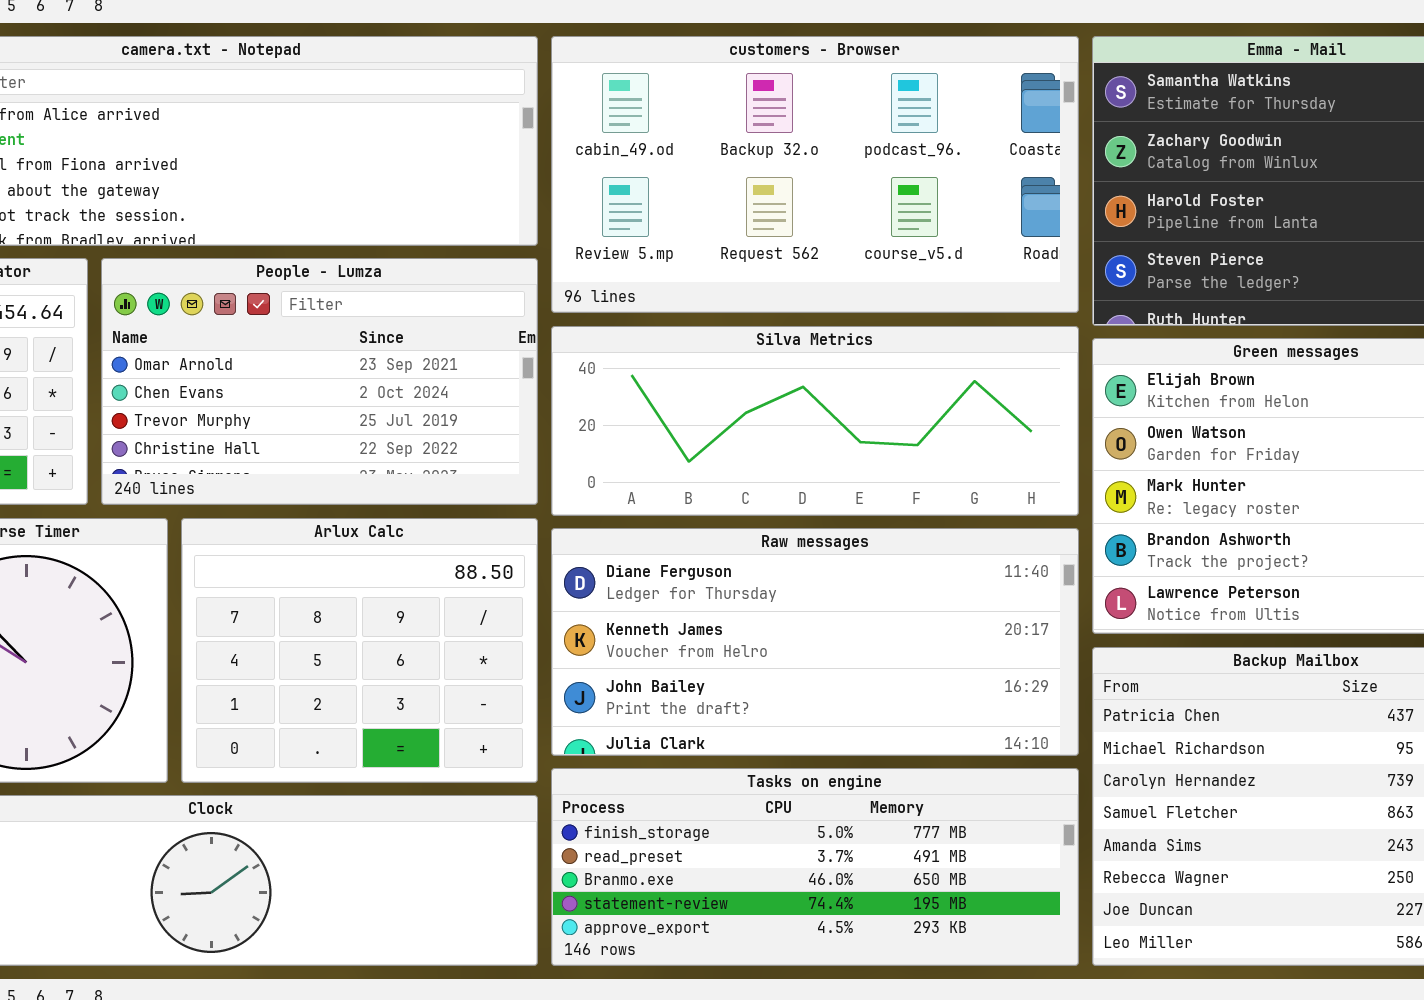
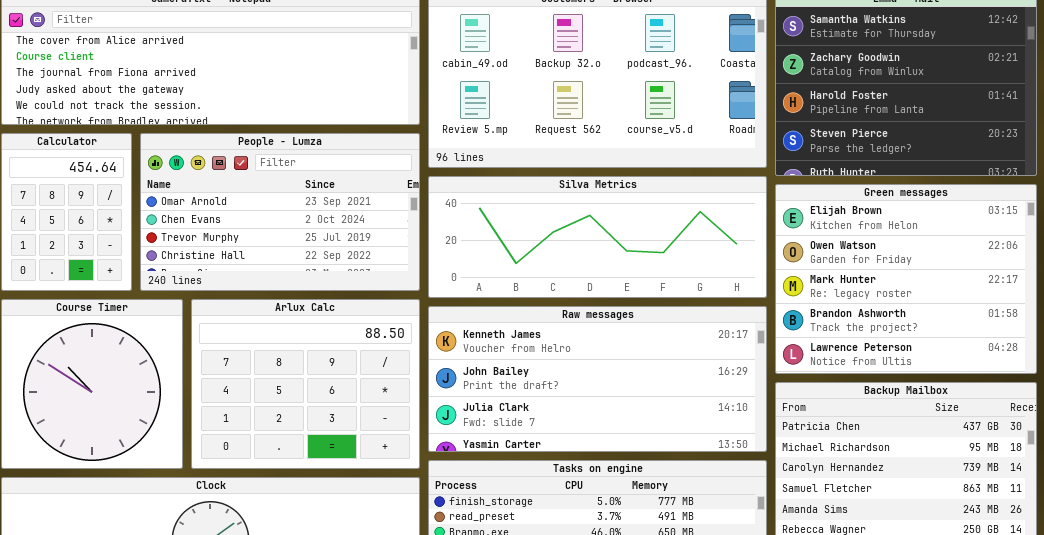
Raw messages: [551,528,1079,756] -> [428,306,767,452], scrolled down 1 row

